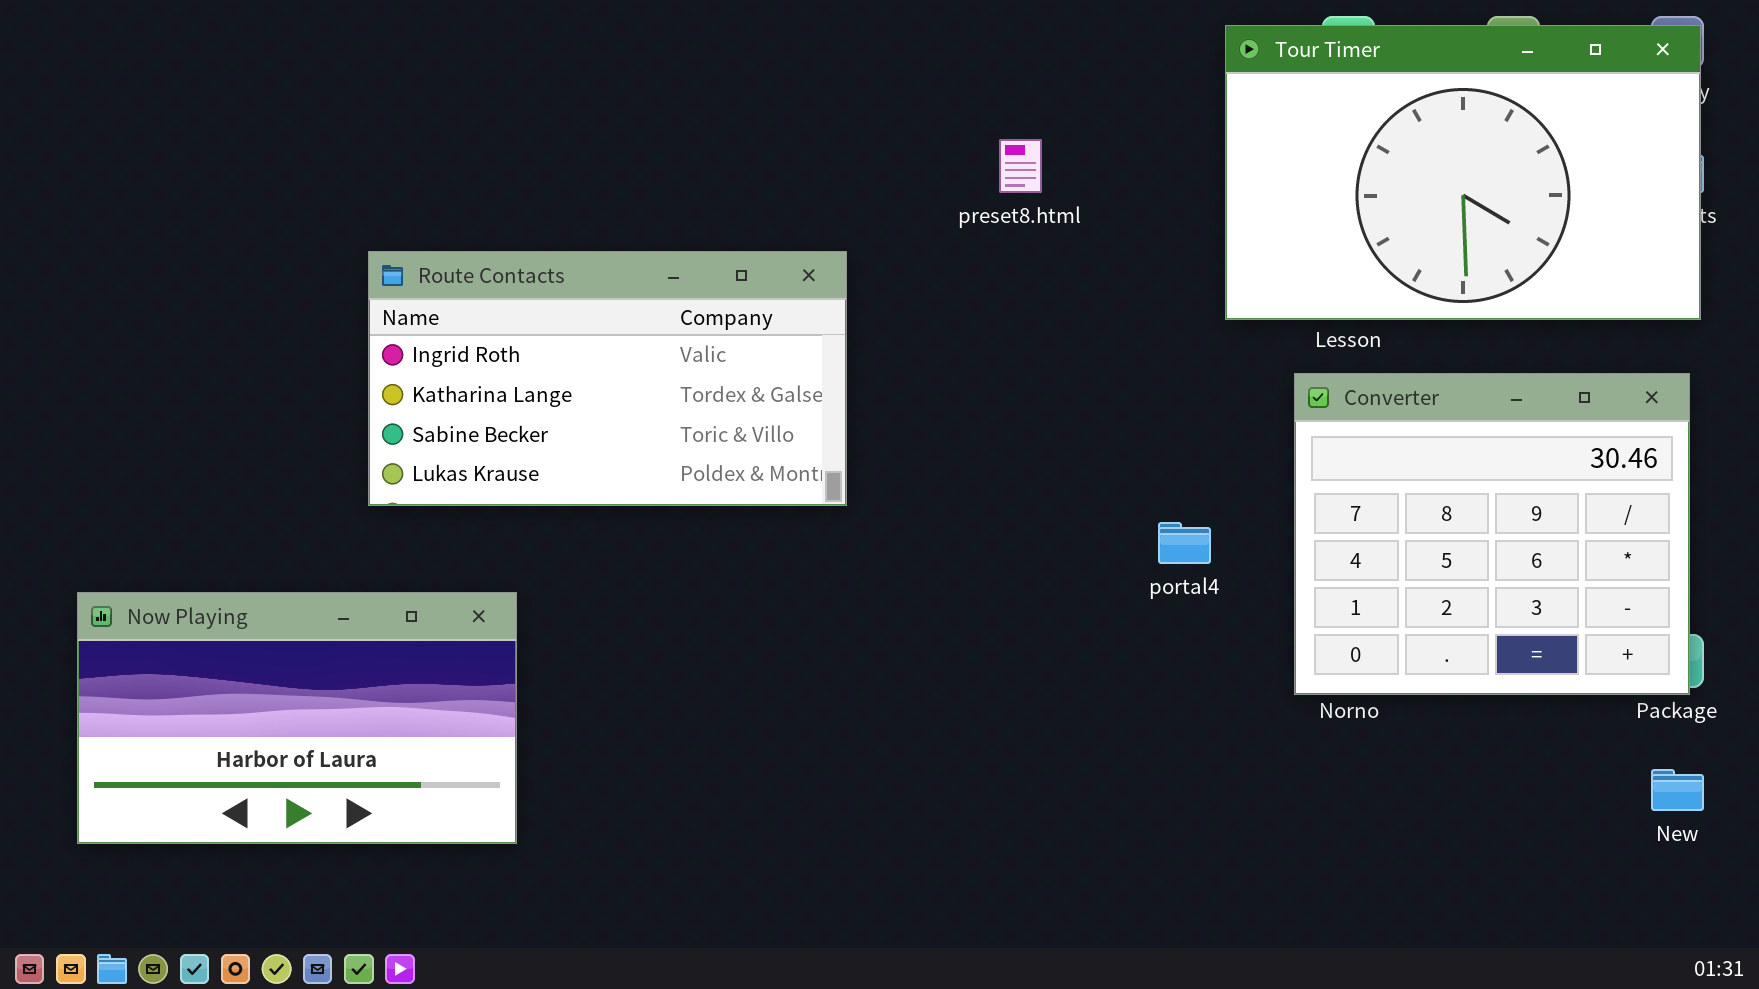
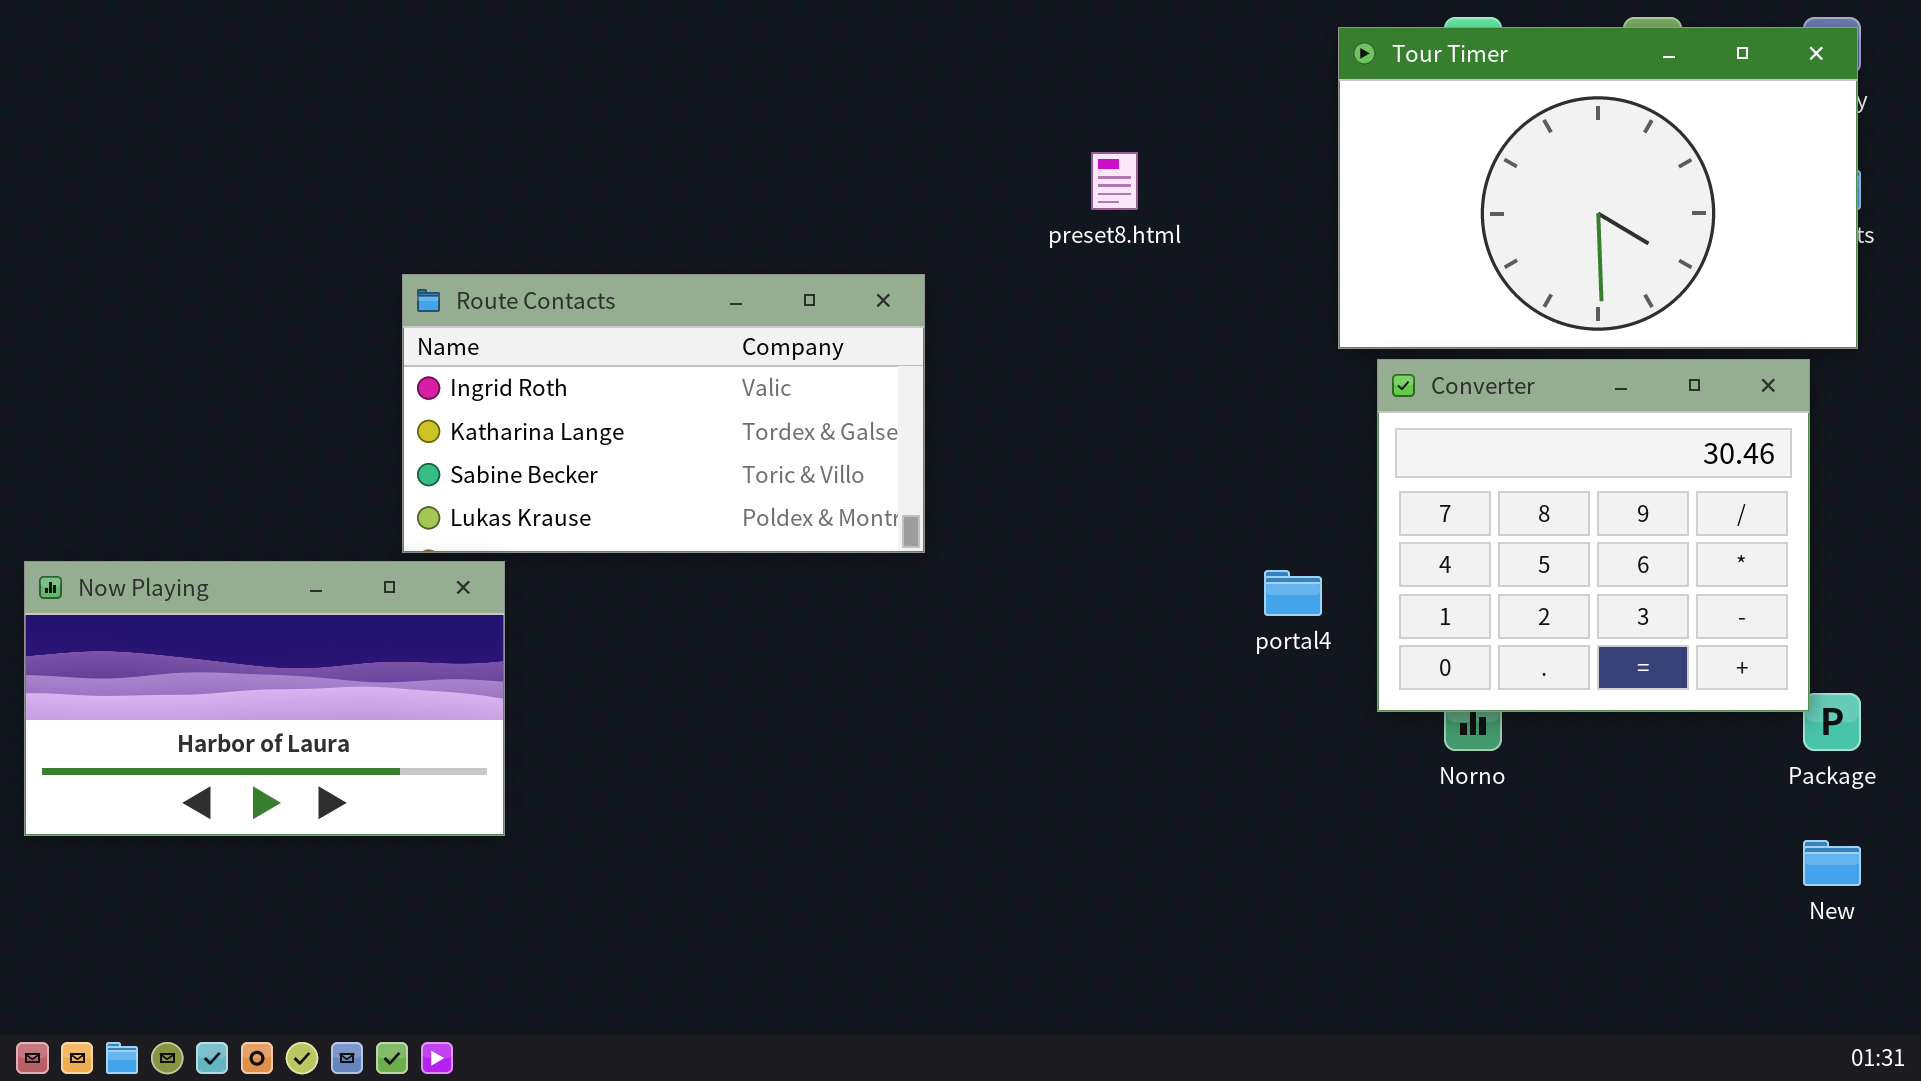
Converter: [1294,373,1690,695] -> [1377,359,1810,712], moved
Now Playing: [77,592,517,844] -> [24,561,505,836], moved

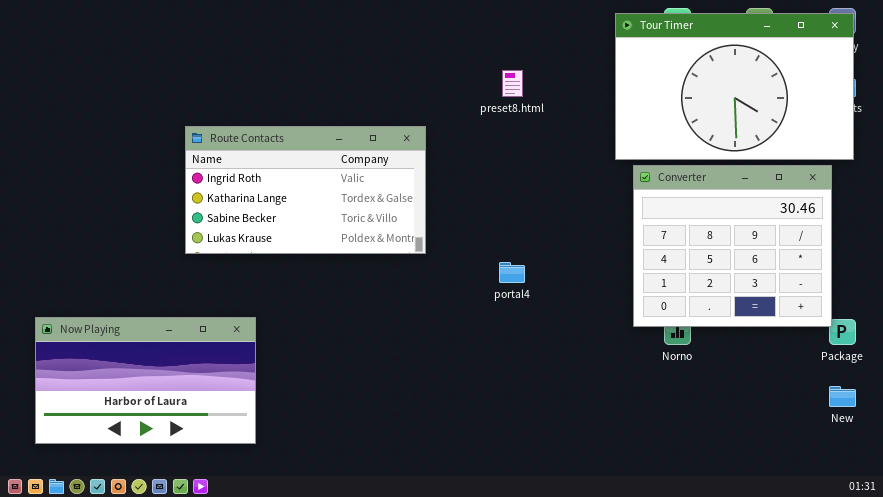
Now Playing: [24,561,505,836] -> [35,317,256,444], moved
portal4: [1264,570,1322,616] -> [499,262,525,283], moved

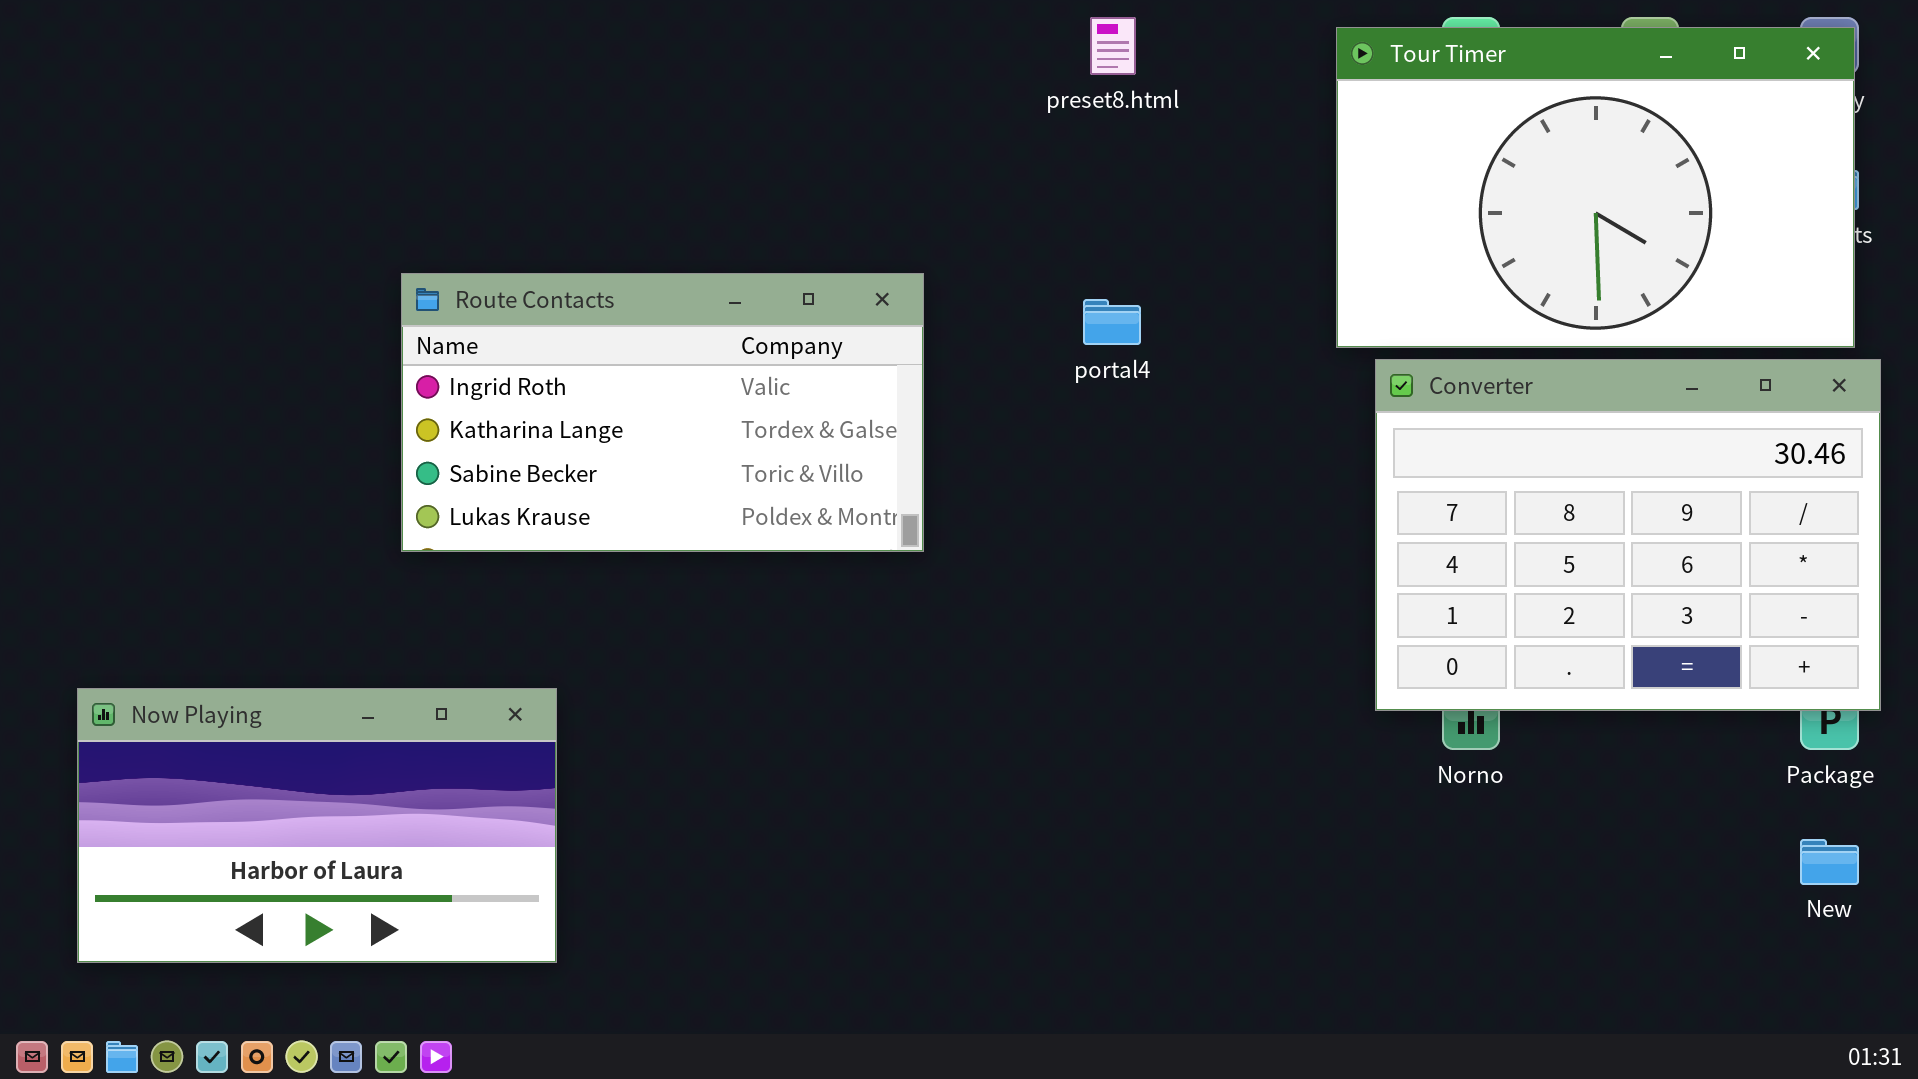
preset8.html: [502,70,523,97] -> [1090,17,1136,75], moved
Converter: [633,165,832,327] -> [1375,359,1881,711], resized
portal4: [499,262,525,283] -> [1083,299,1141,345], moved

